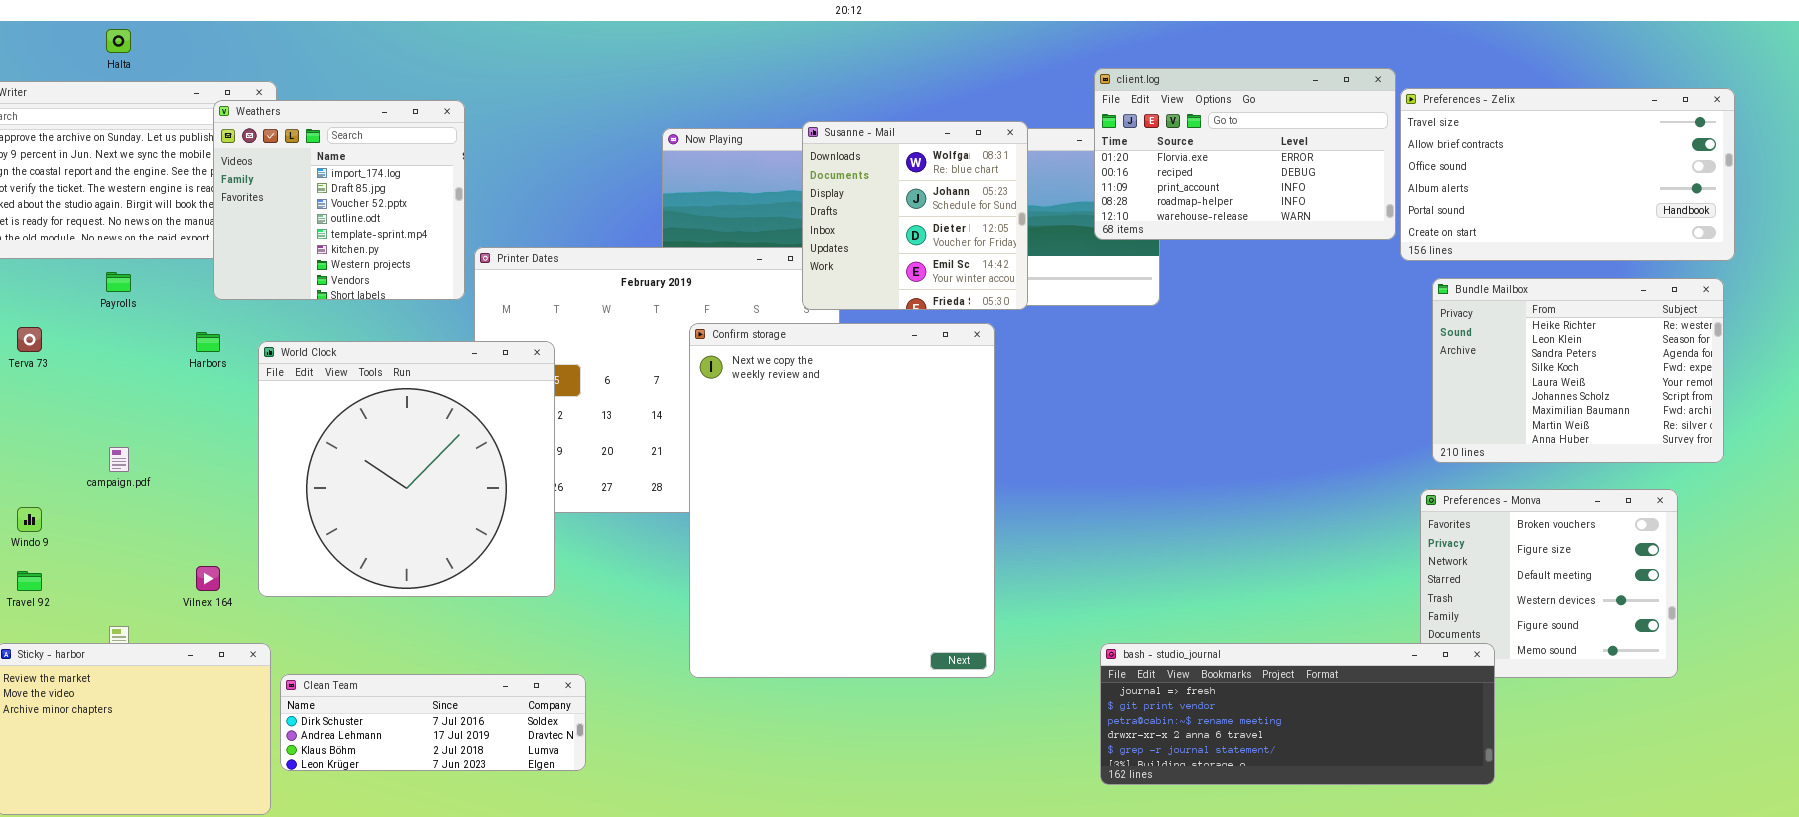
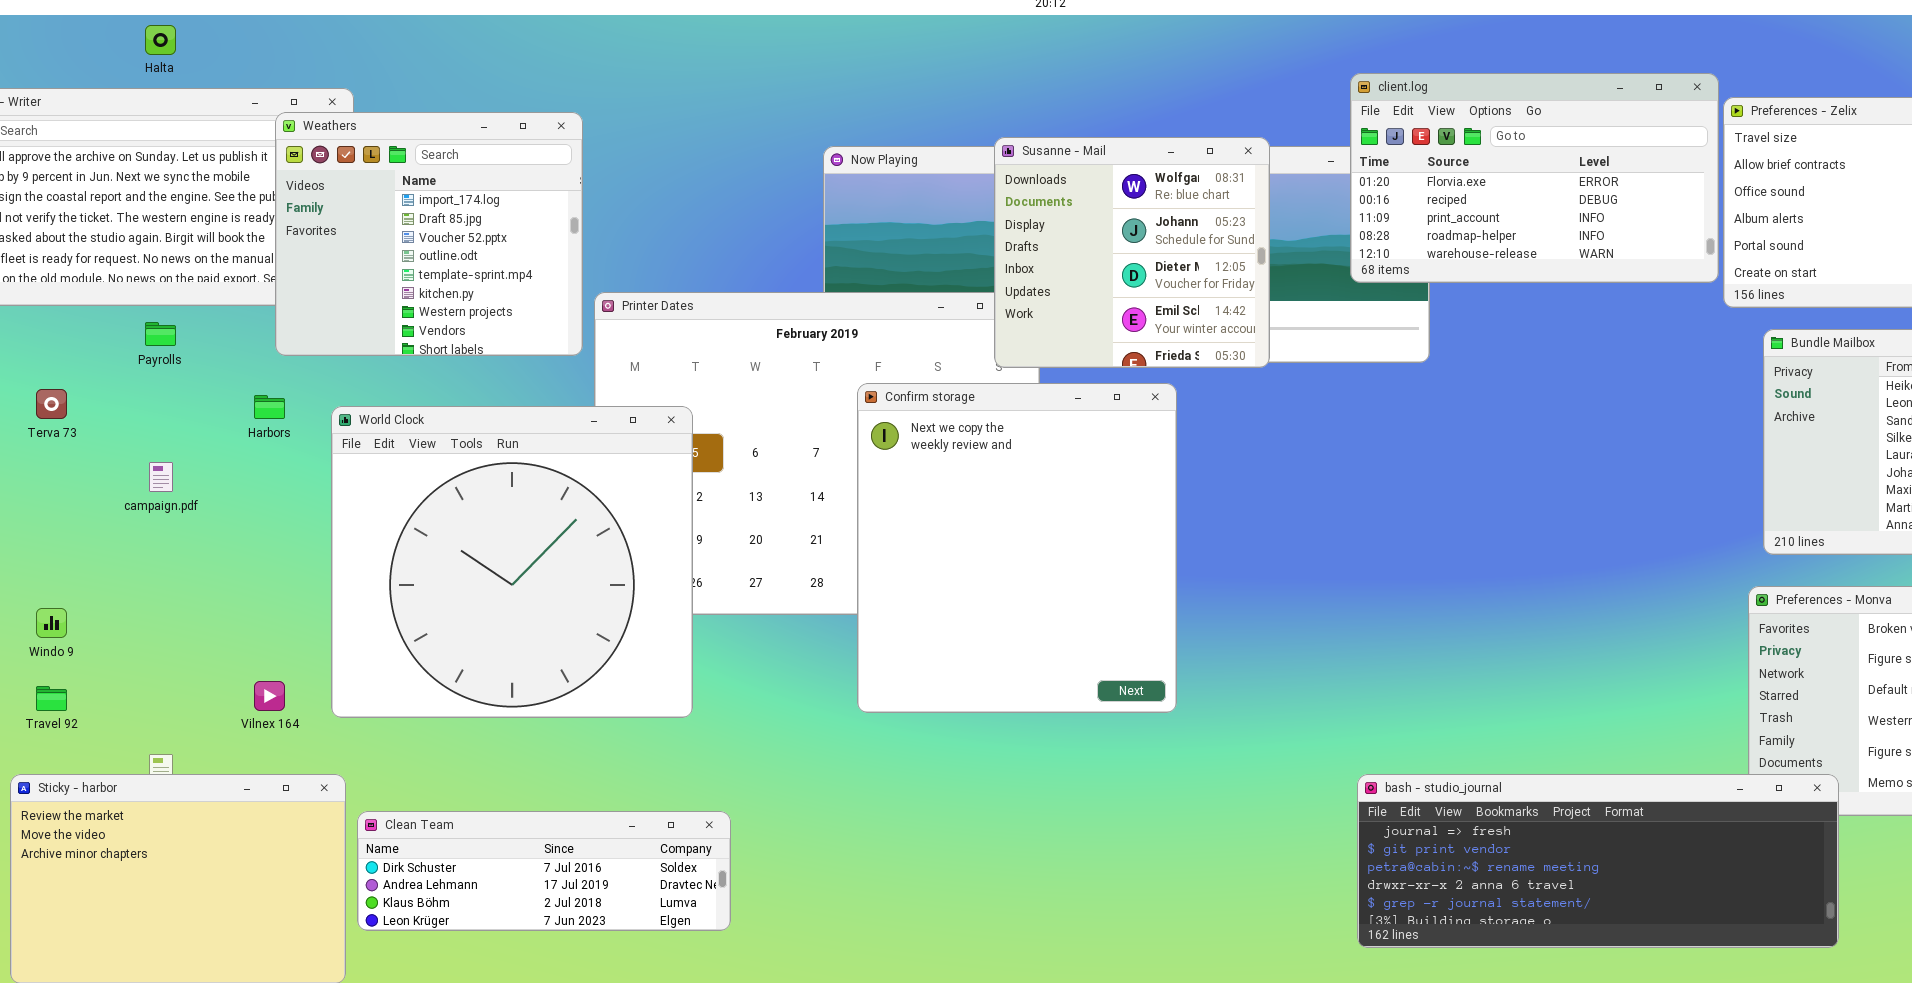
Confirm storage: [689,323,995,678] -> [857,383,1177,713], resized
campaign.pdf: [109,447,129,472] -> [149,462,173,492], moved

